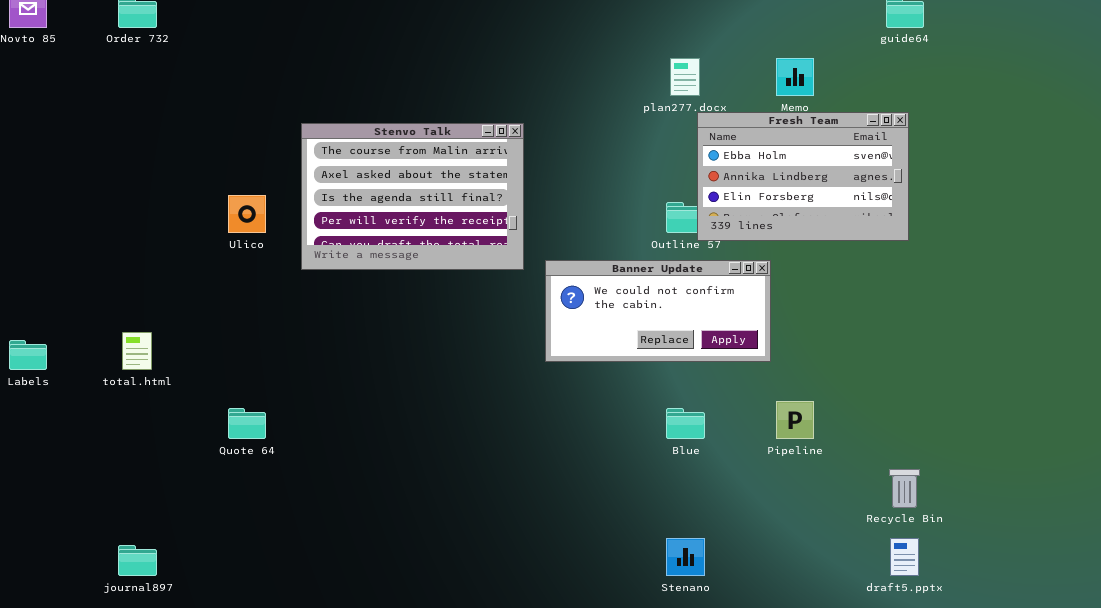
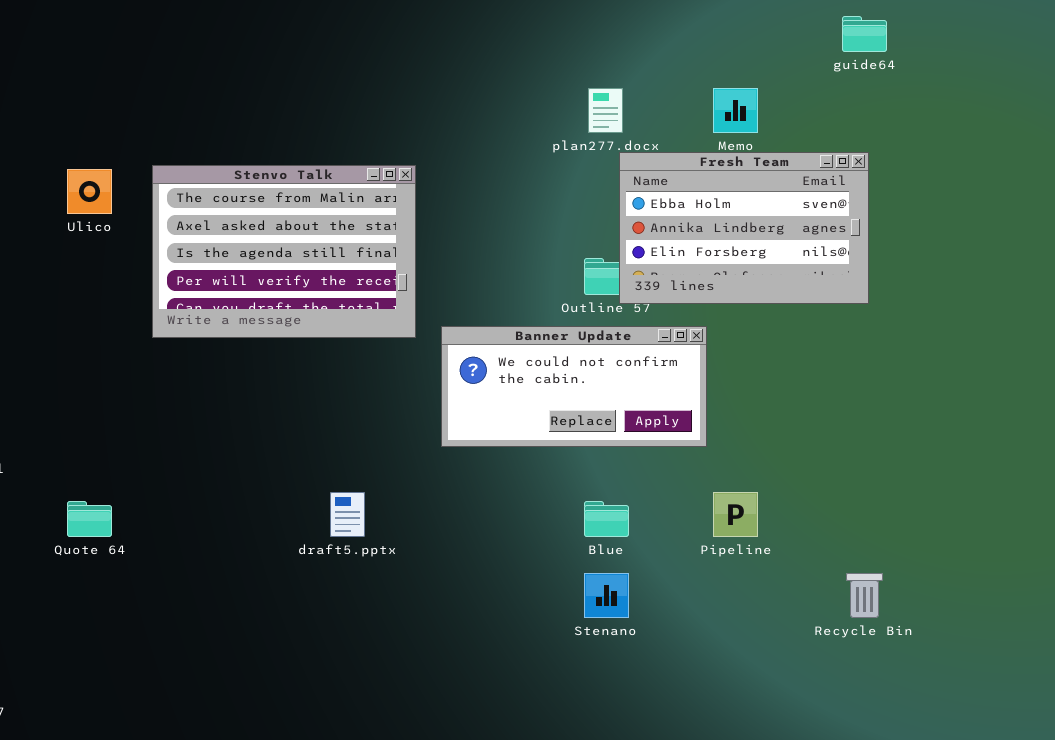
Ulico: [228,195,266,233] -> [67,169,112,214], moved
Stenano: [666,538,705,576] -> [584,573,629,618], moved
draft5.pptx: [890,538,919,576] -> [330,492,365,537], moved

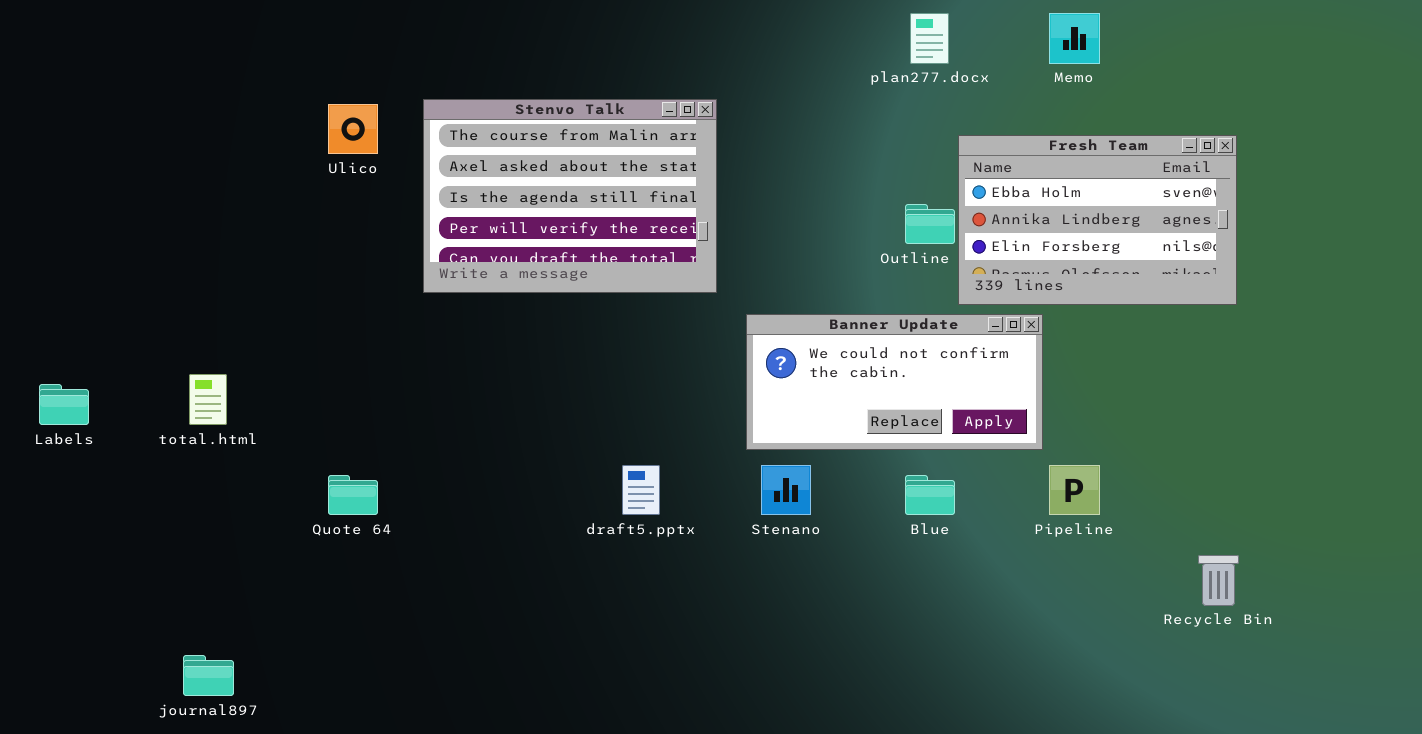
Fresh Team: [619,152,869,304] -> [958,135,1237,305], moved
Banner Update: [441,326,707,447] -> [746,314,1043,450], moved
Stenano: [584,573,629,618] -> [761,465,811,515], moved

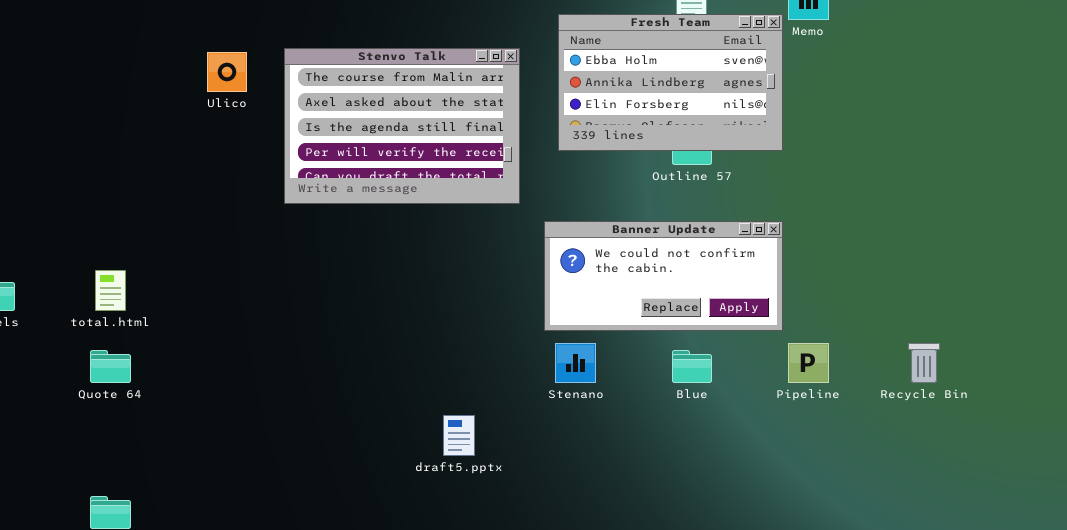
Fresh Team: [958,135,1237,305] -> [558,14,783,151], moved
draft5.pptx: [622,465,660,515] -> [443,415,475,456], moved
Quote 64: [328,475,378,515] -> [90,350,131,383], moved
Recycle Bin: [1198,555,1239,606] -> [908,343,940,383], moved

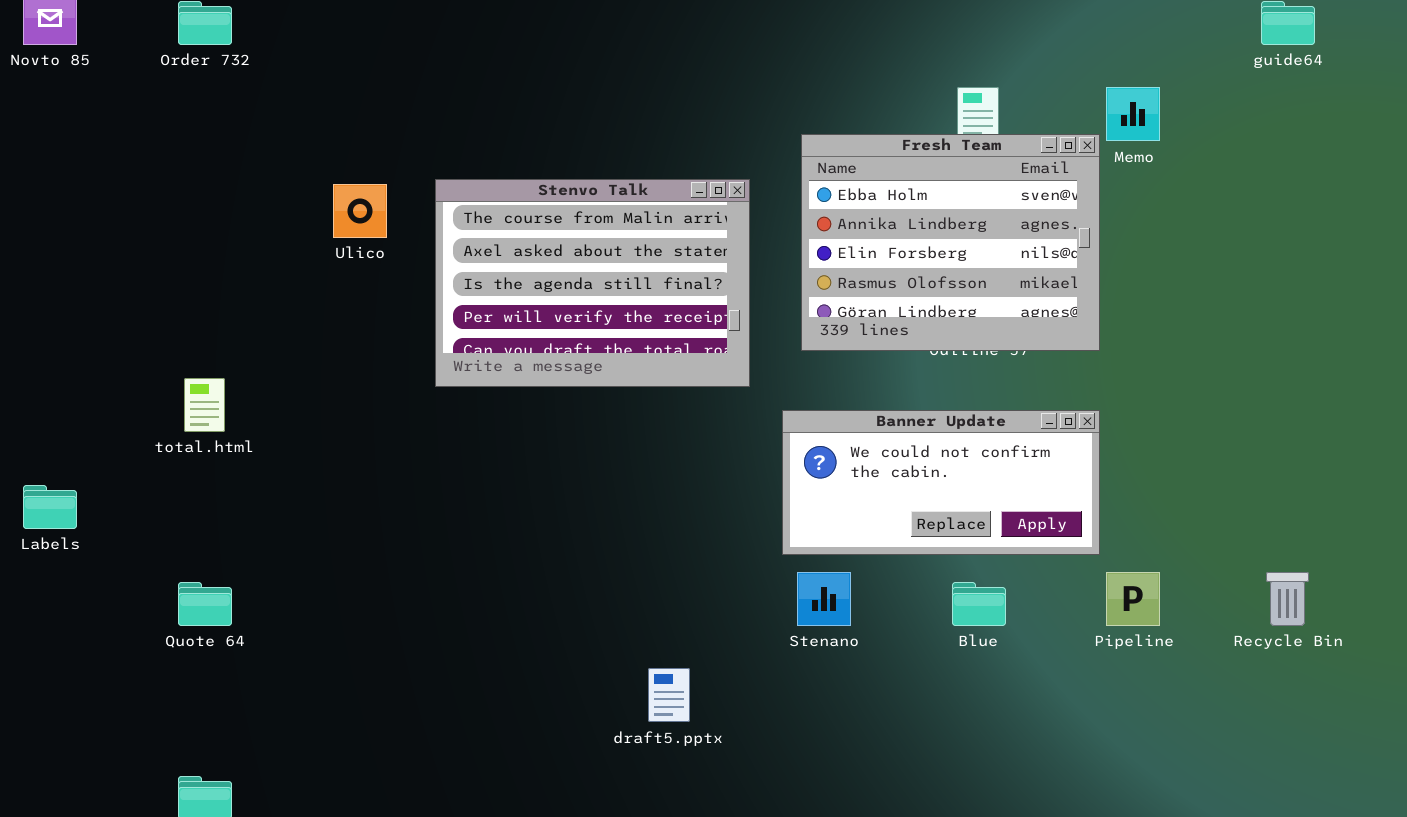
Fresh Team: [558,14,783,151] -> [801,134,1100,351], resized
total.html: [95,270,126,311] -> [184,378,225,432], moved

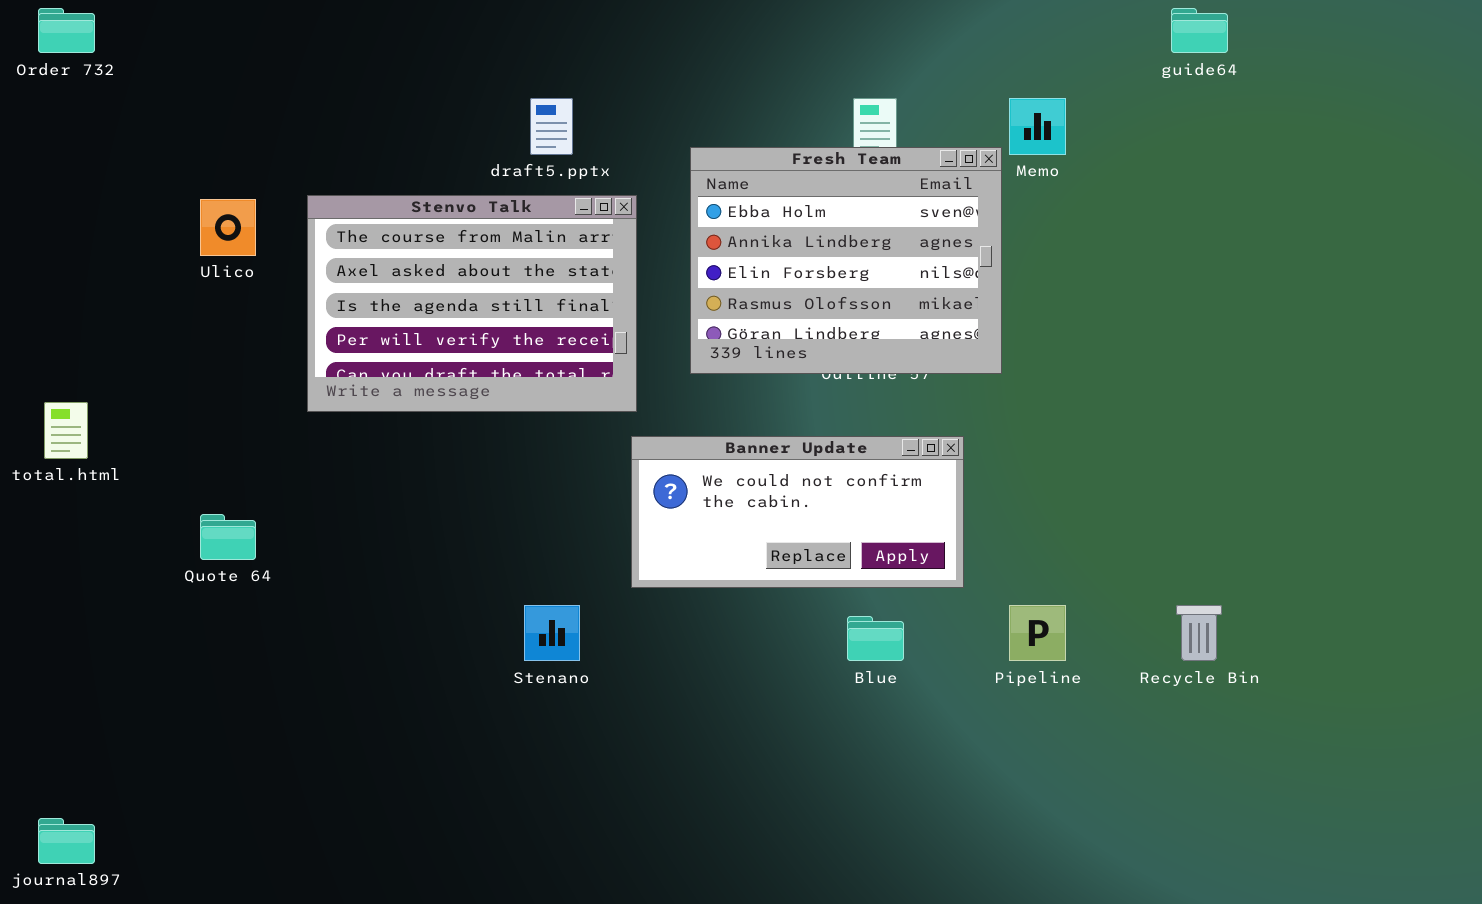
Banner Update: [782,410,1100,555] -> [631,436,964,588], moved
Stenano: [797,572,851,626] -> [524,605,580,661], moved
Quote 64: [178,582,232,626] -> [200,514,256,560], moved
draft5.pptx: [648,668,690,722] -> [530,98,573,155], moved

